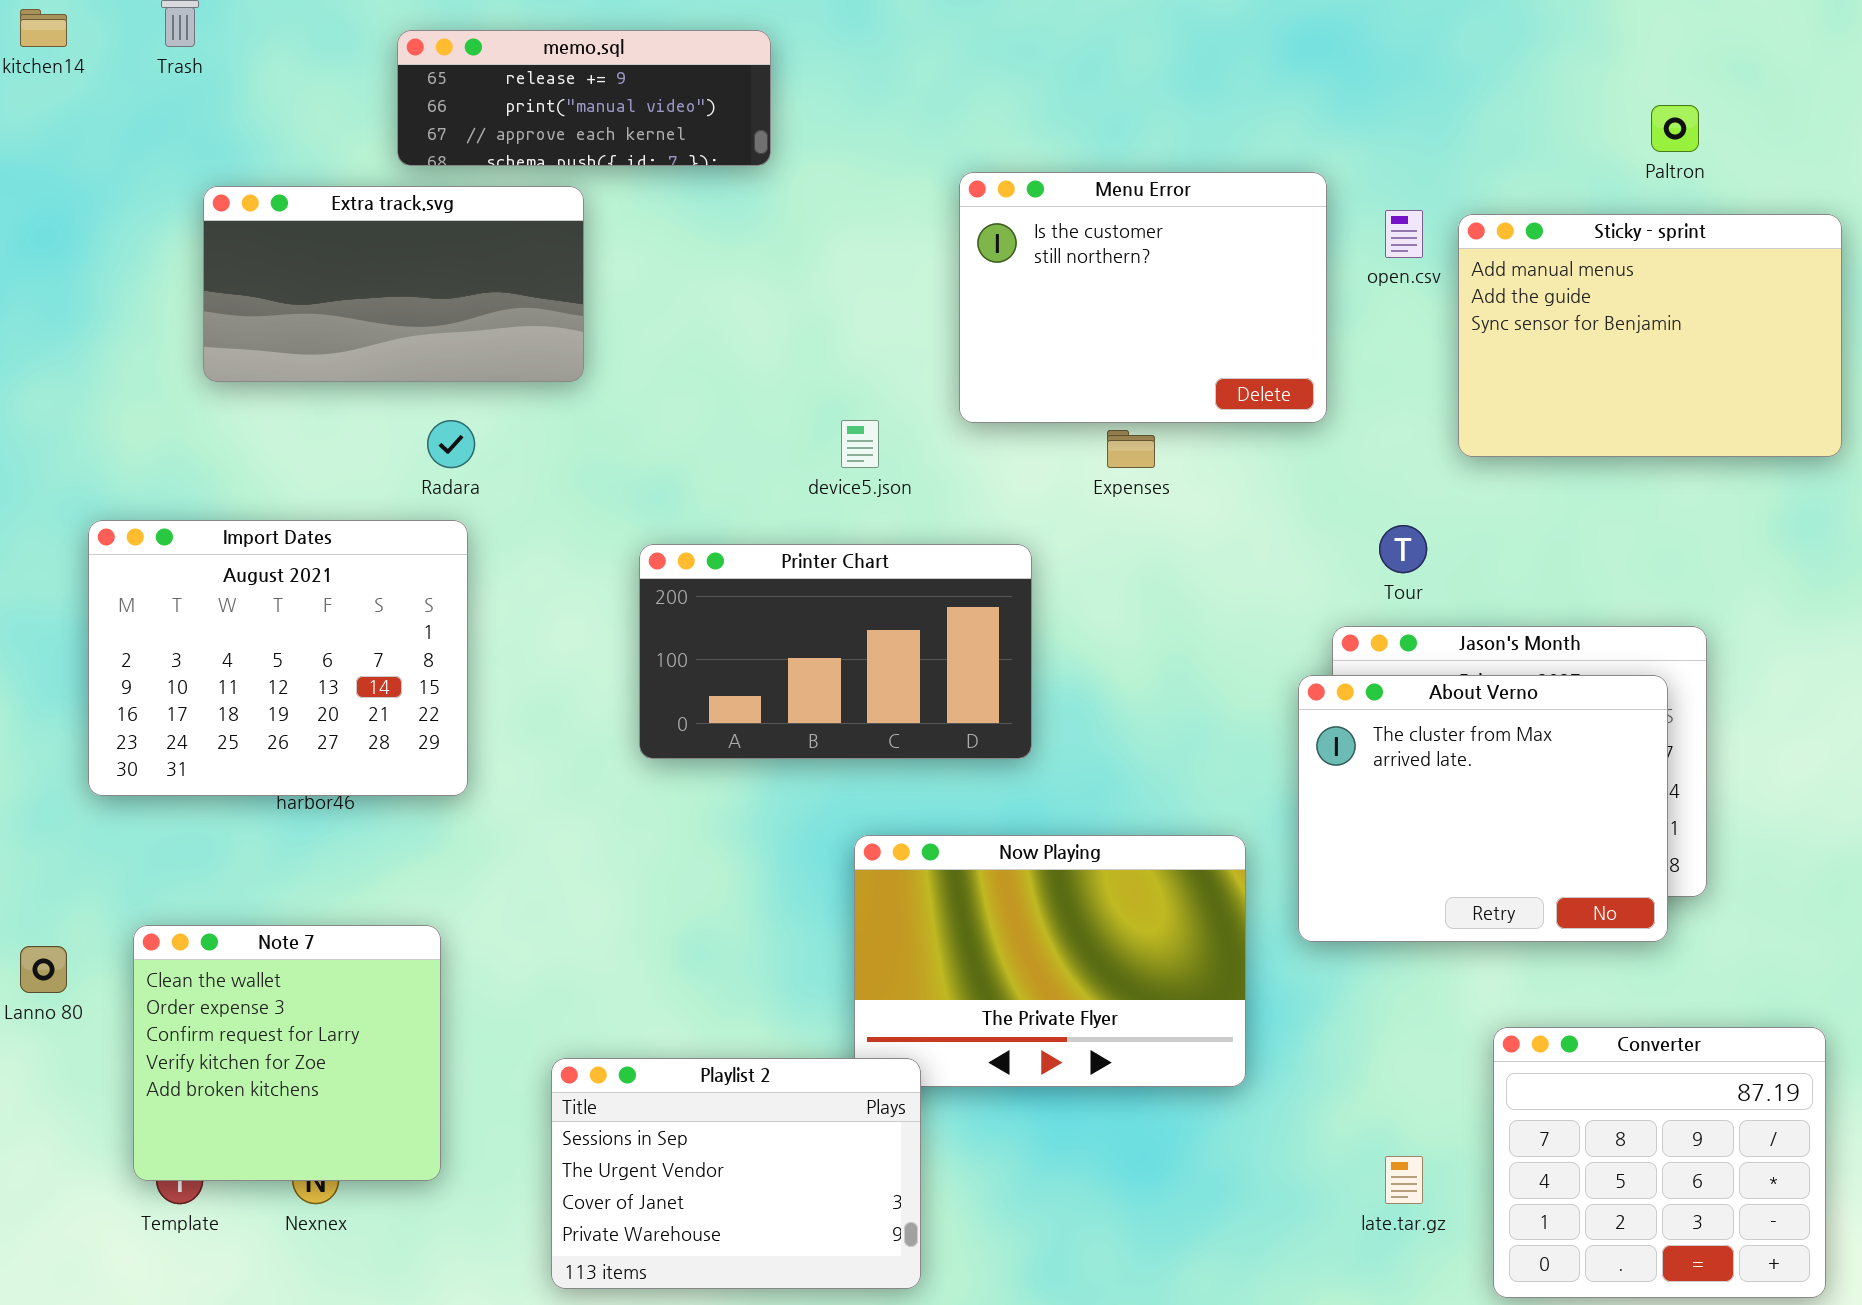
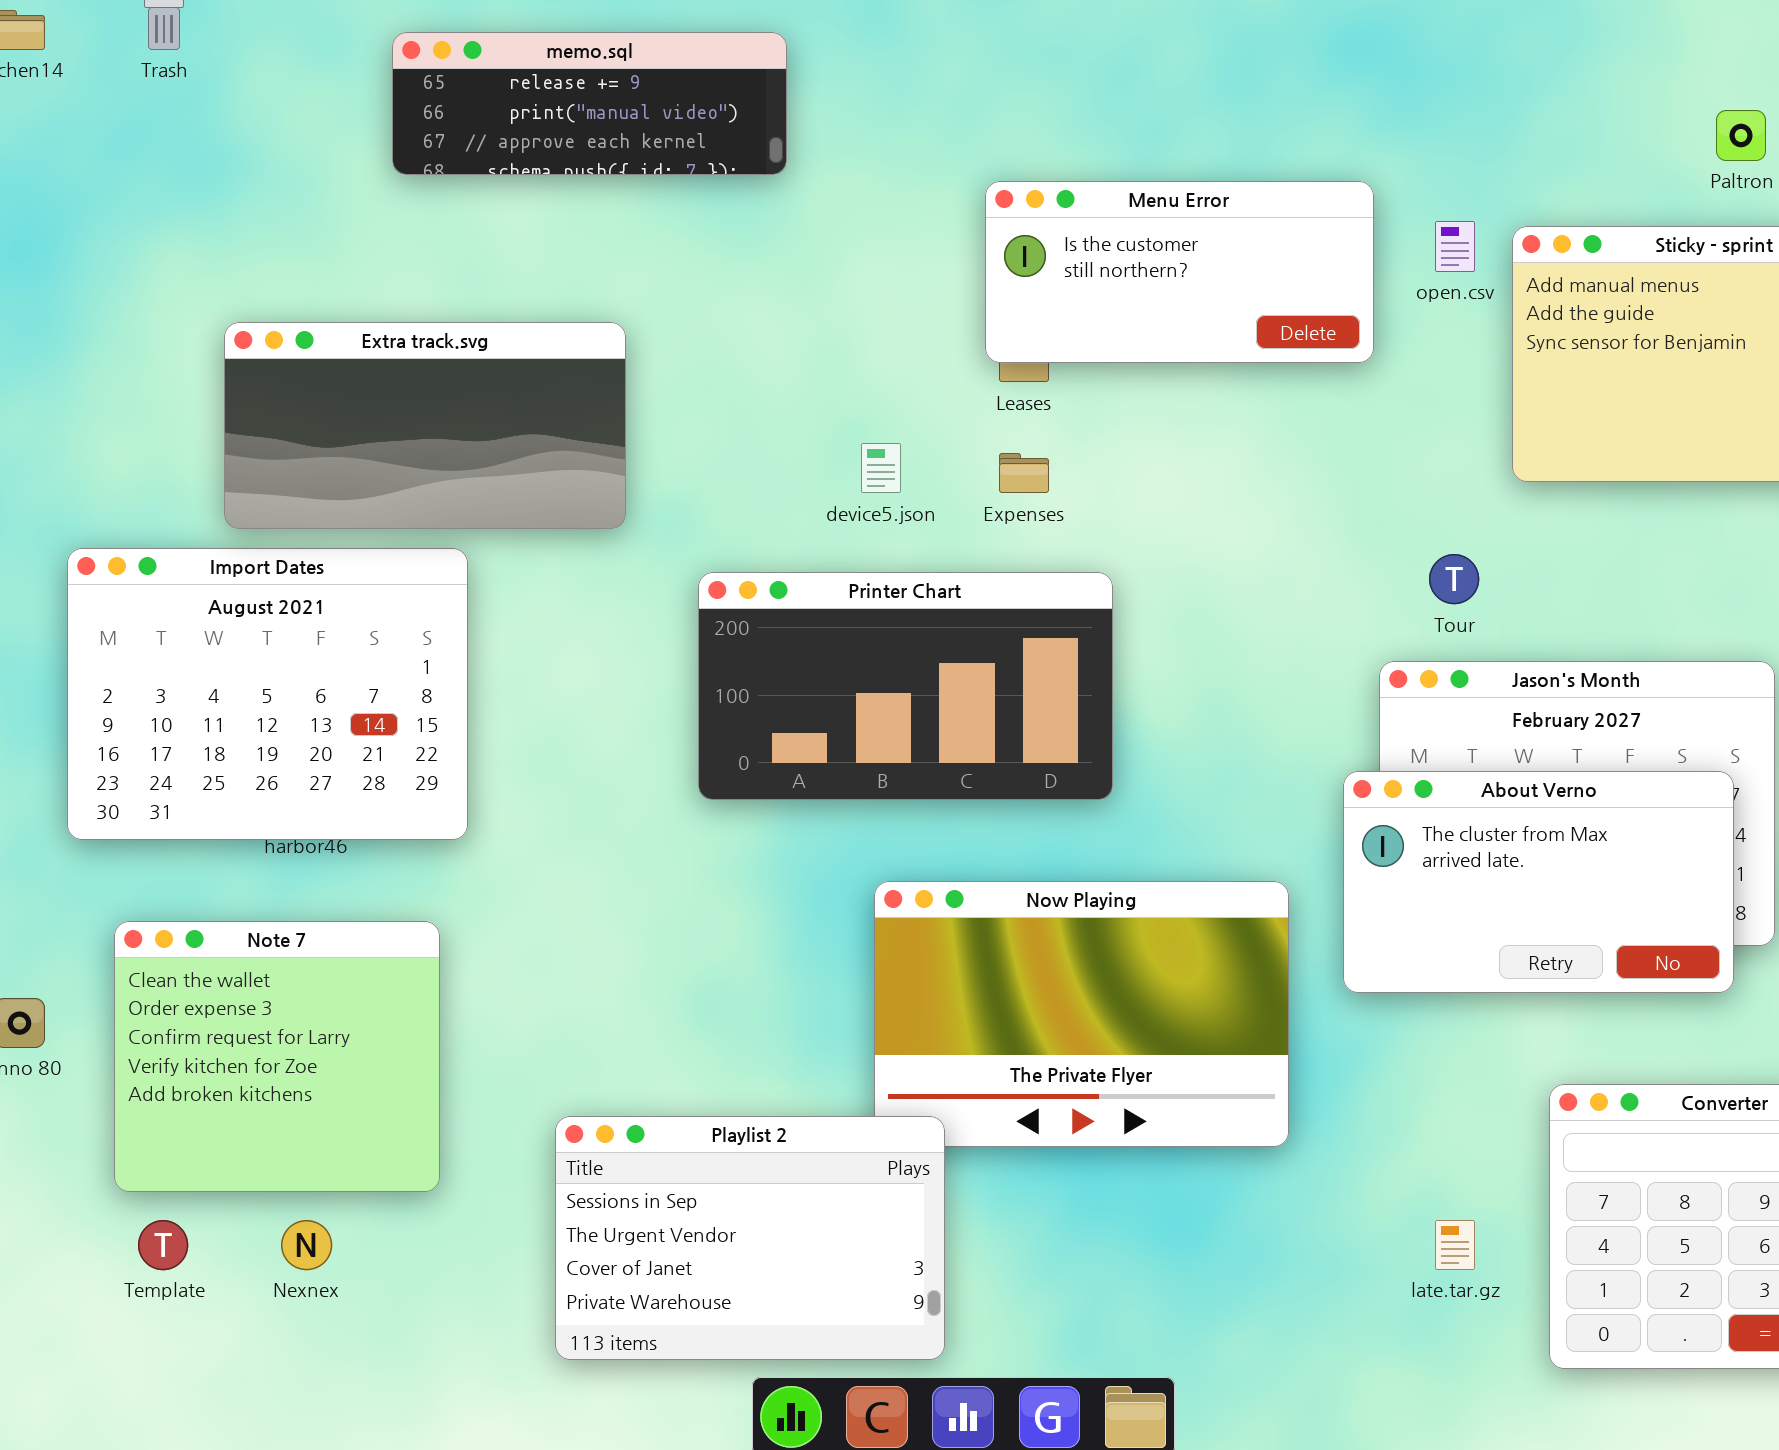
Menu Error: [959,172,1327,423] -> [985,181,1374,363], resized
Extra track.svg: [203,186,584,382] -> [224,322,626,529], moved
Expenses: [1107,430,1155,468] -> [999,453,1049,493], moved
Printer Chart: [639,544,1032,759] -> [698,572,1113,800], moved
About Verno: [1298,675,1668,942] -> [1343,771,1734,993], resized
Note 7: [133,925,441,1181] -> [114,921,440,1192], moved

